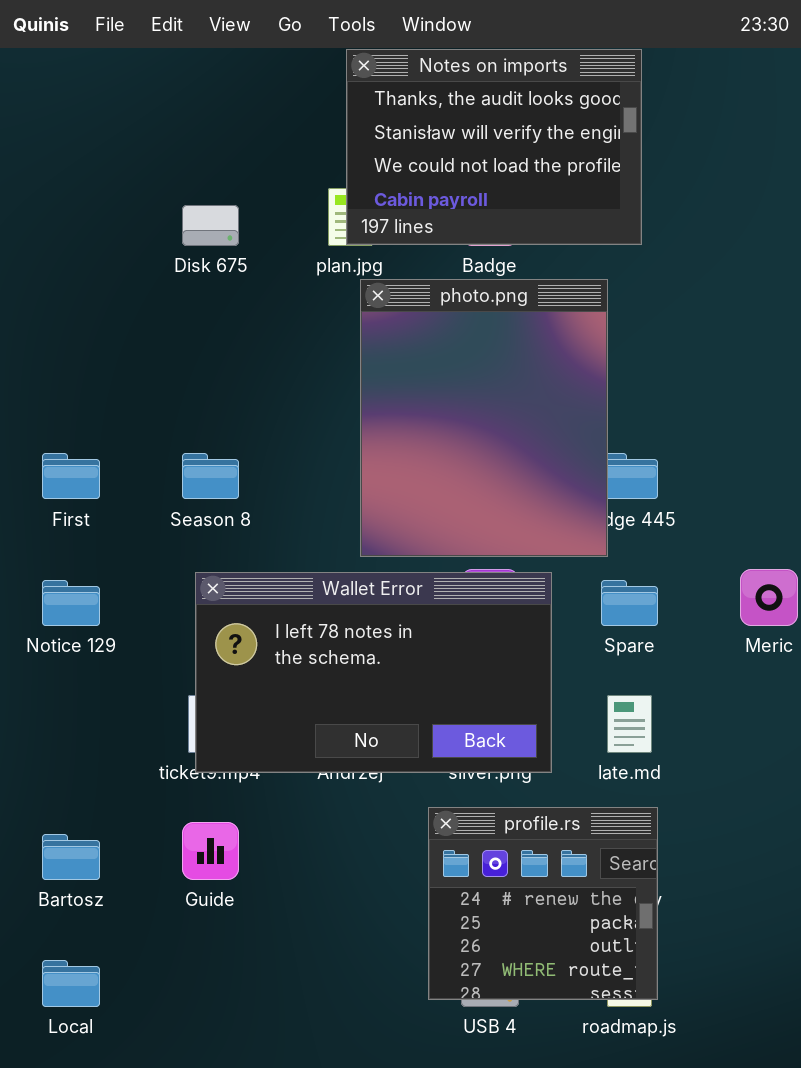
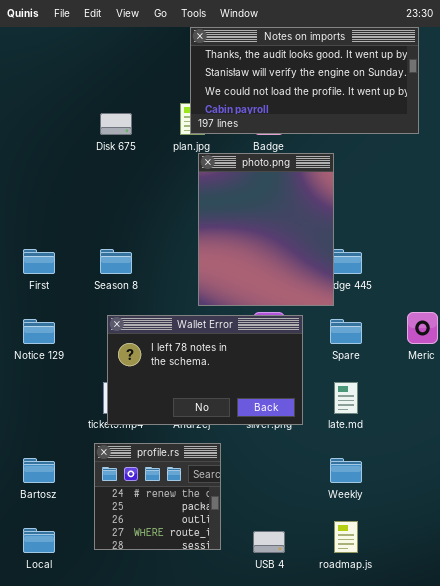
Notes on imports: [346,49,642,245] -> [190,27,419,134], resized
profile.rs: [428,807,658,1000] -> [94,443,221,550], moved

